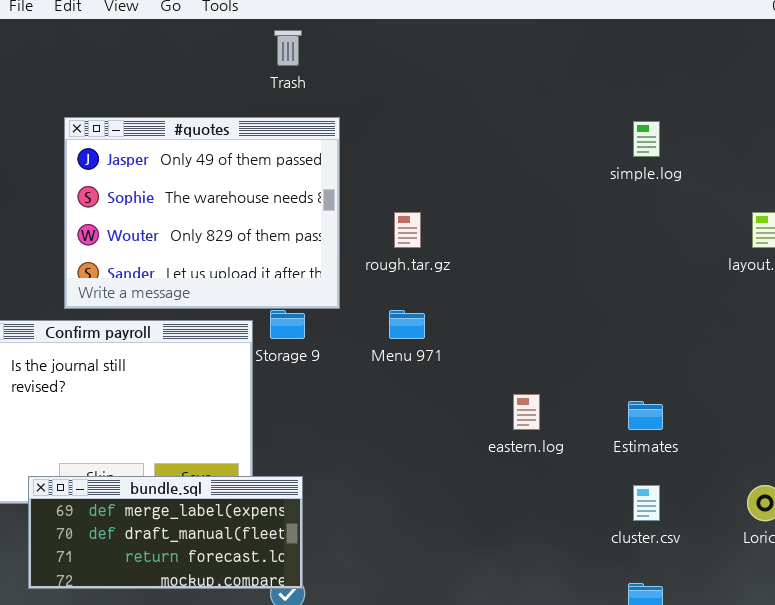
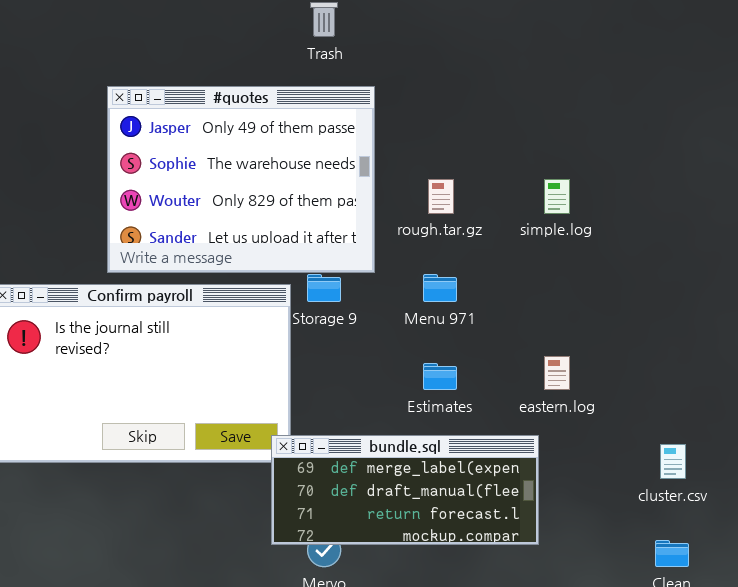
simple.log: [633,121,660,157] -> [544,179,570,214], moved
Estimates: [628,401,663,430] -> [423,363,457,390], moved
bundle.sql: [28,476,303,589] -> [271,435,539,545], moved

